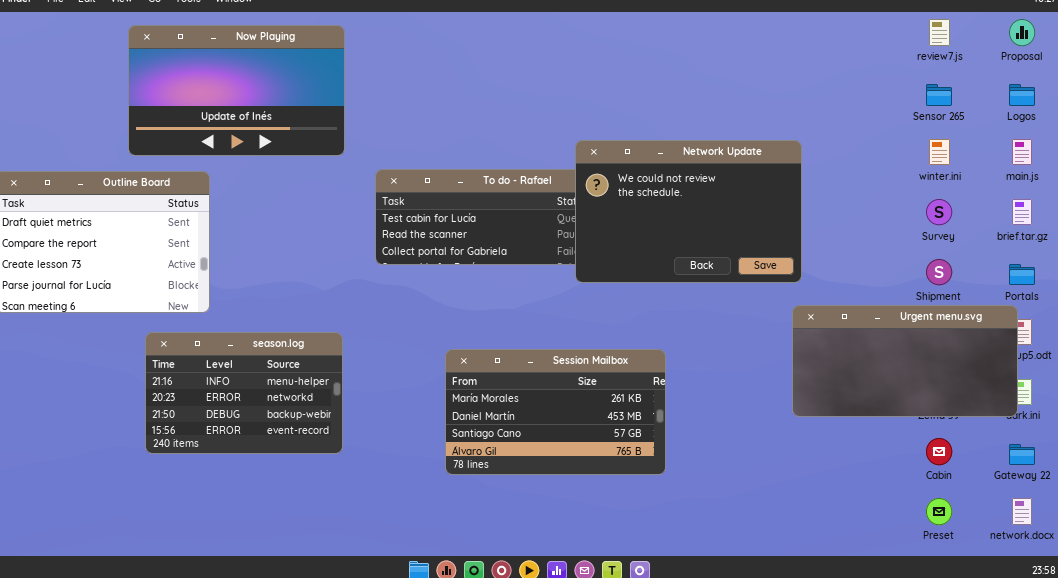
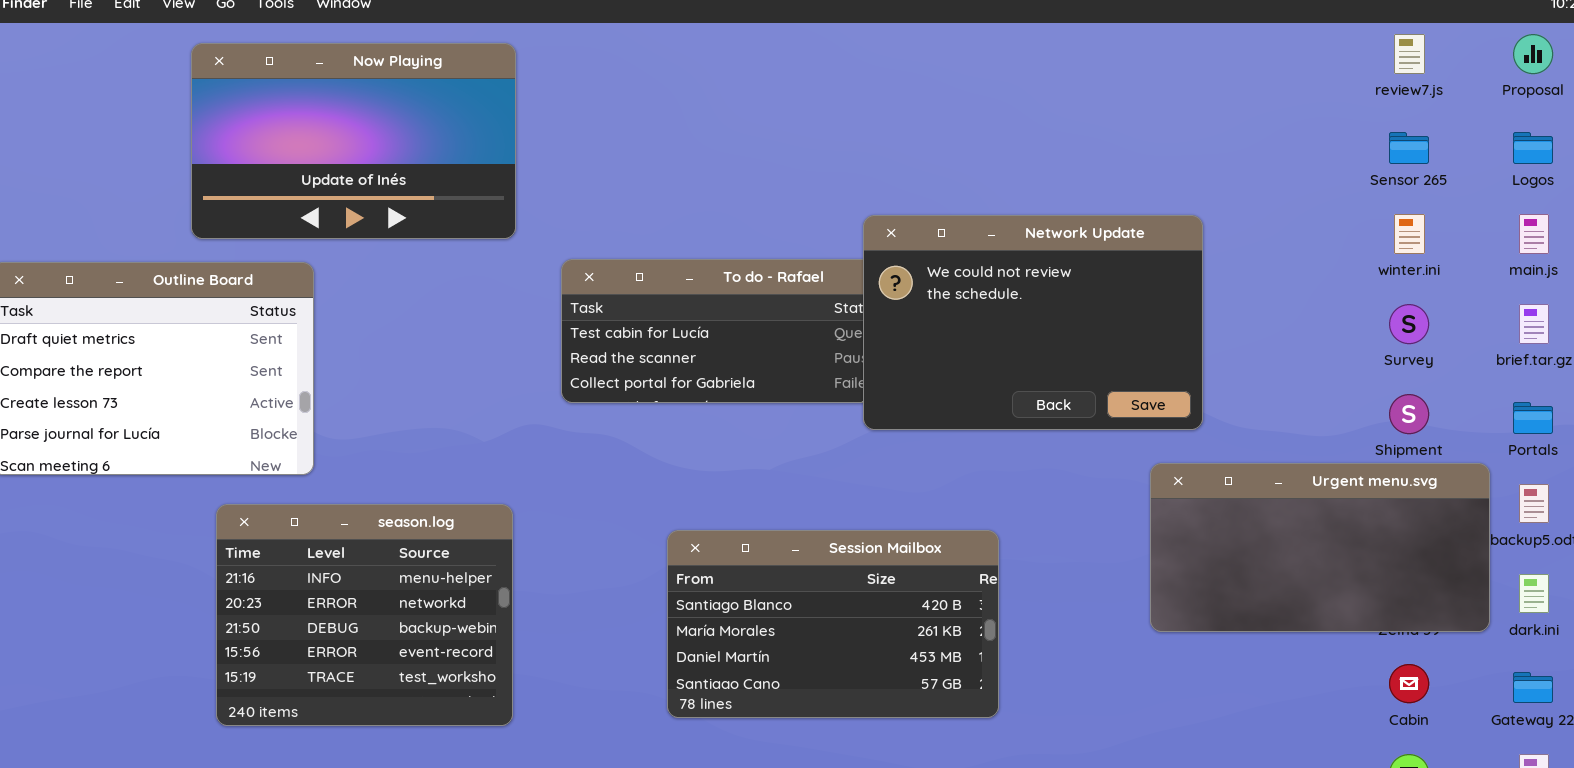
Urgent menu.svg: [792,305,1018,417] -> [1150,463,1490,632], moved
season.log: [145,332,343,454] -> [216,504,513,726], resized
Session Mailbox: [445,349,666,475] -> [667,530,999,718], scrolled up 1 row

